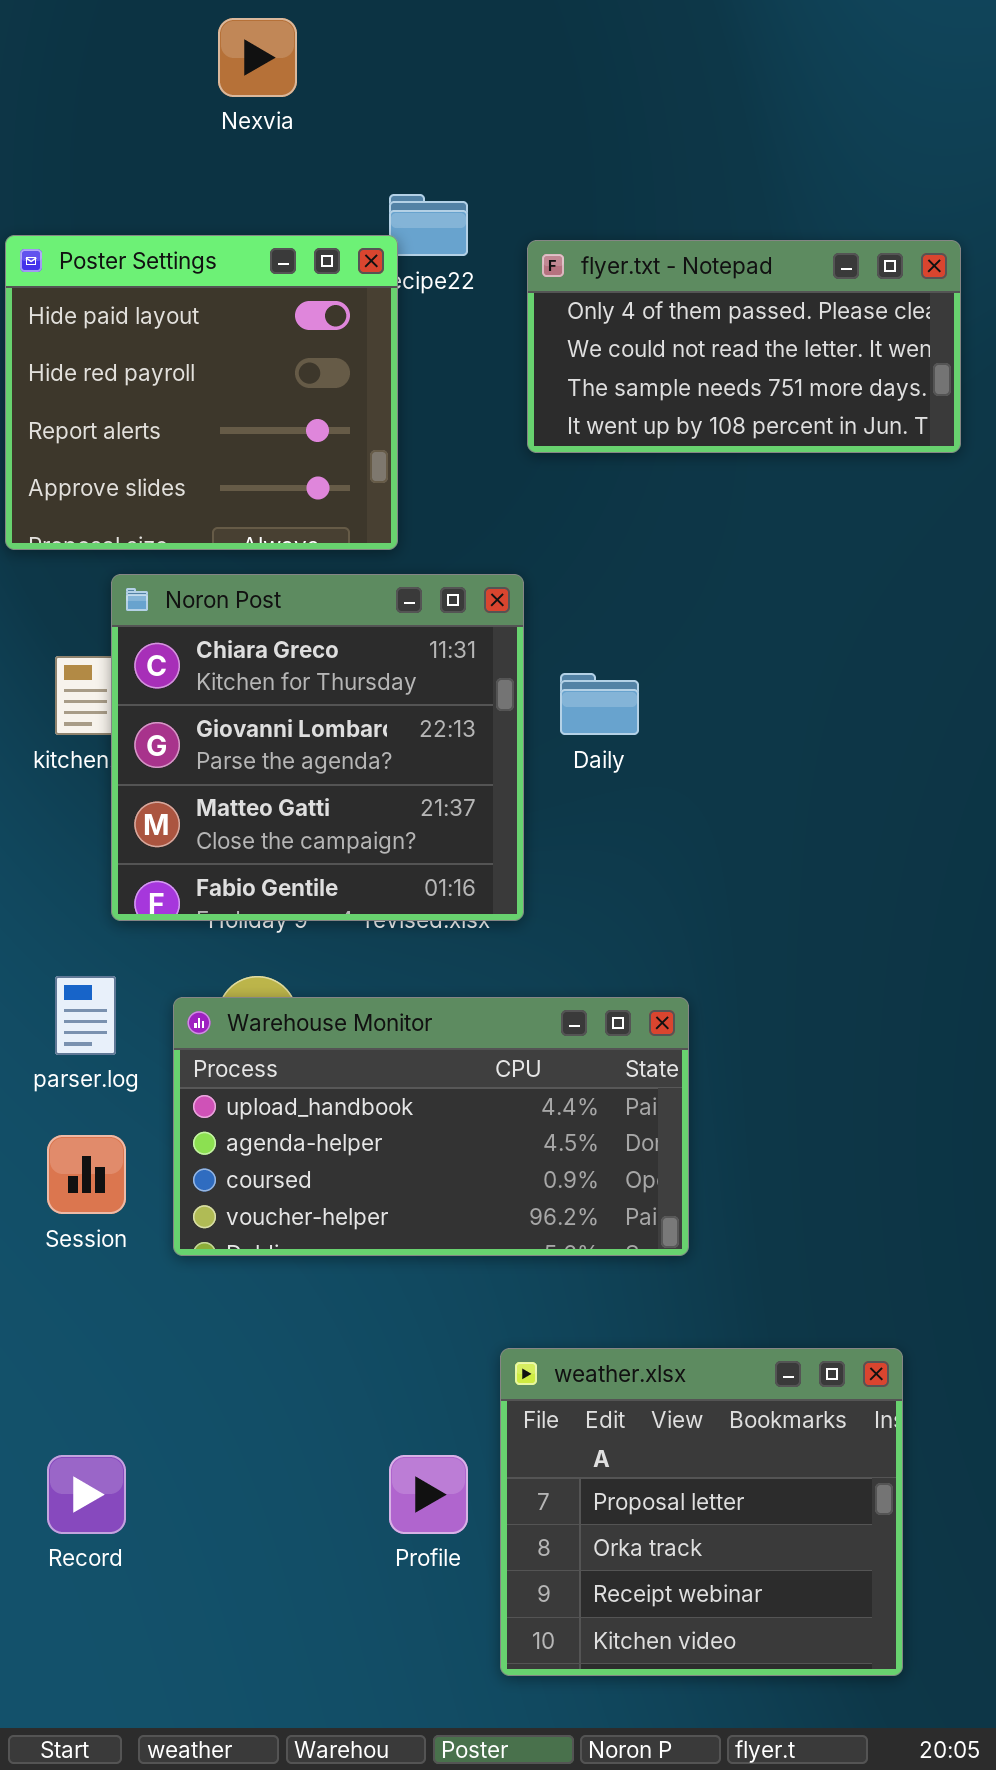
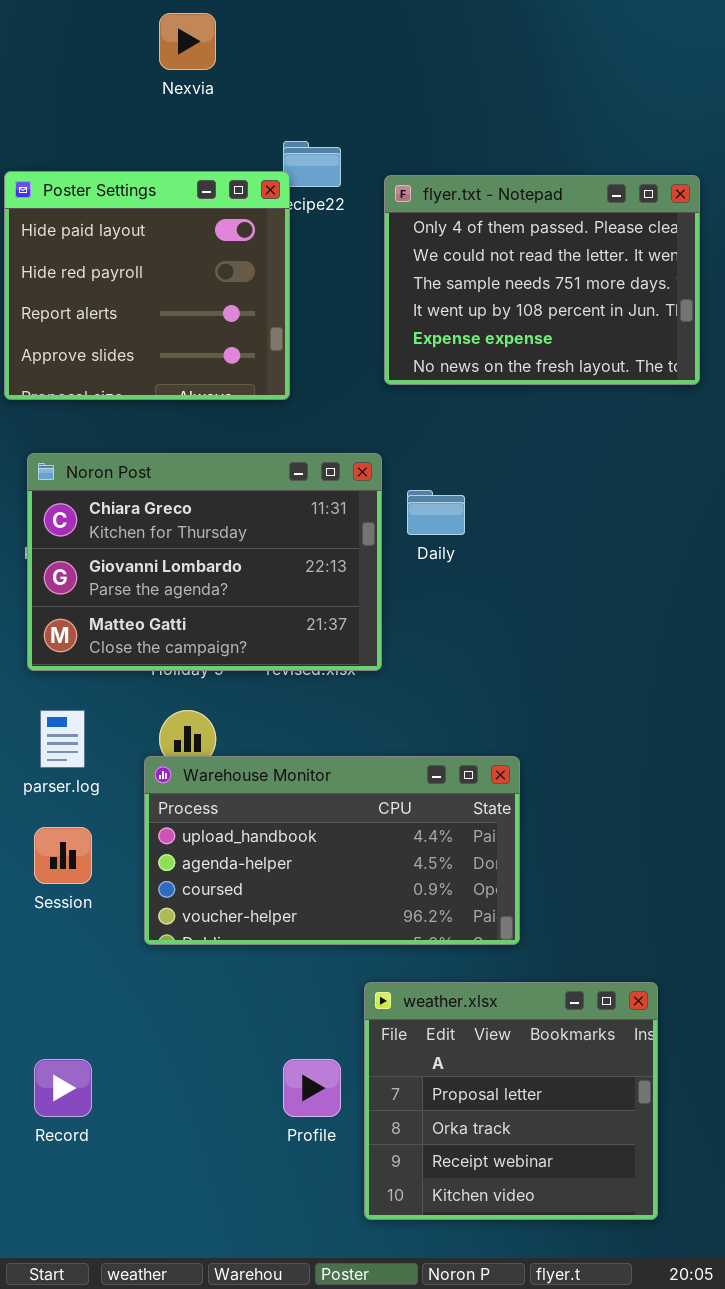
flyer.txt - Notepad: [527,240,961,453] -> [384,175,700,385], resized
Noron Post: [111,574,524,921] -> [27,453,382,671], resized
Warehouse Monitor: [173,997,689,1256] -> [144,756,520,945], moved

